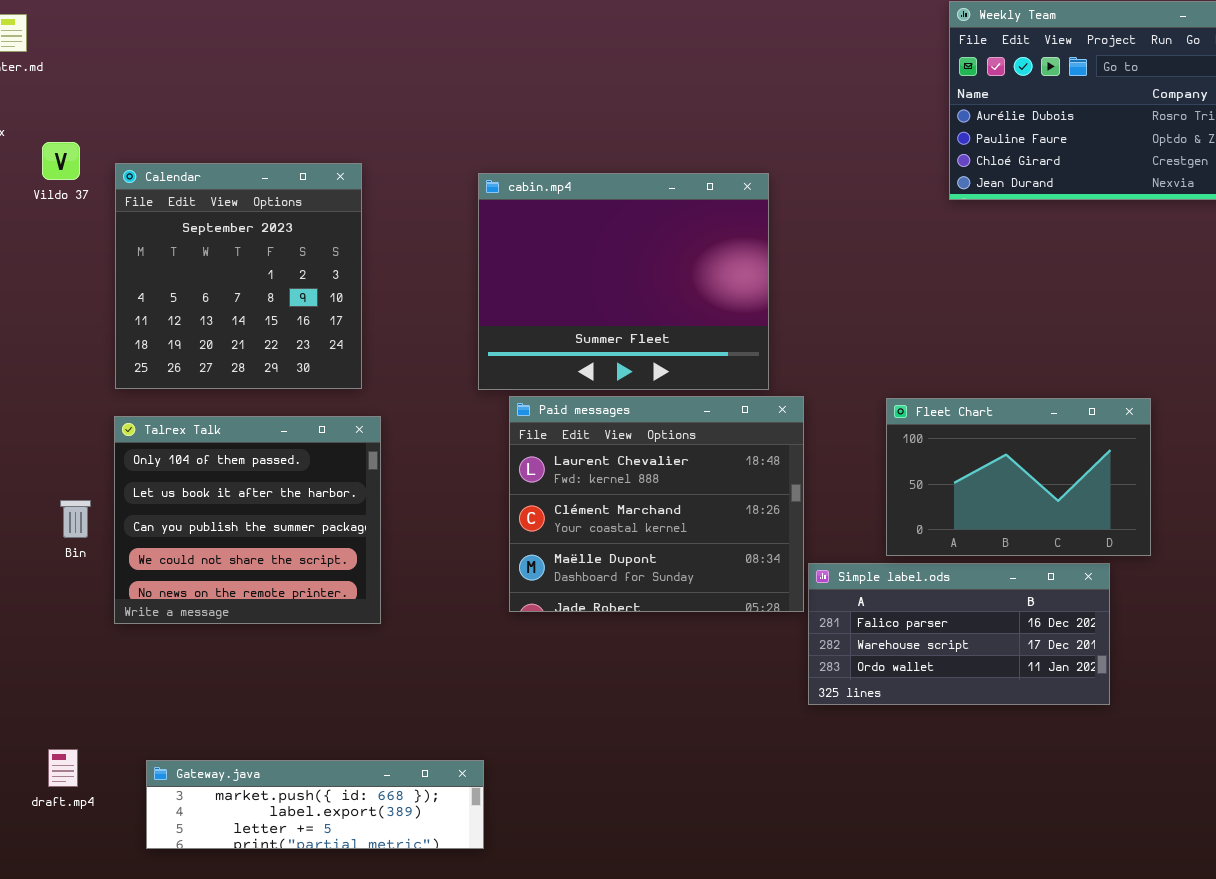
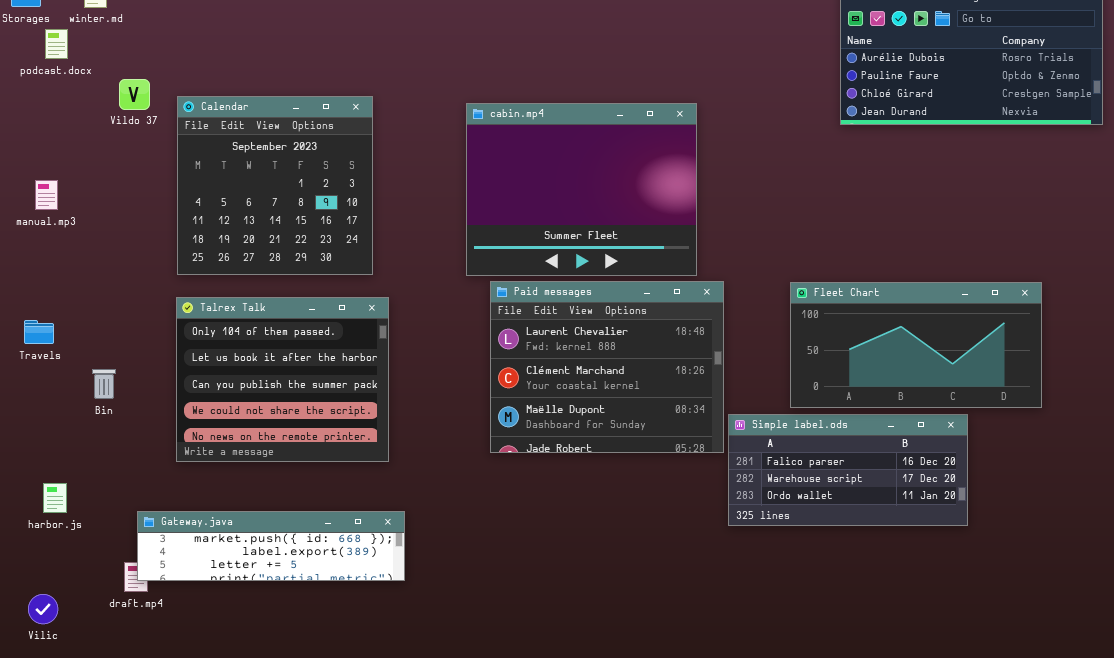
Fleet Chart: [886,398,1151,556] -> [790,282,1042,408], resized
Bin: [60,500,91,538] -> [92,369,116,399], moved
Gateway.java: [146,760,484,849] -> [137,511,405,581], moved

